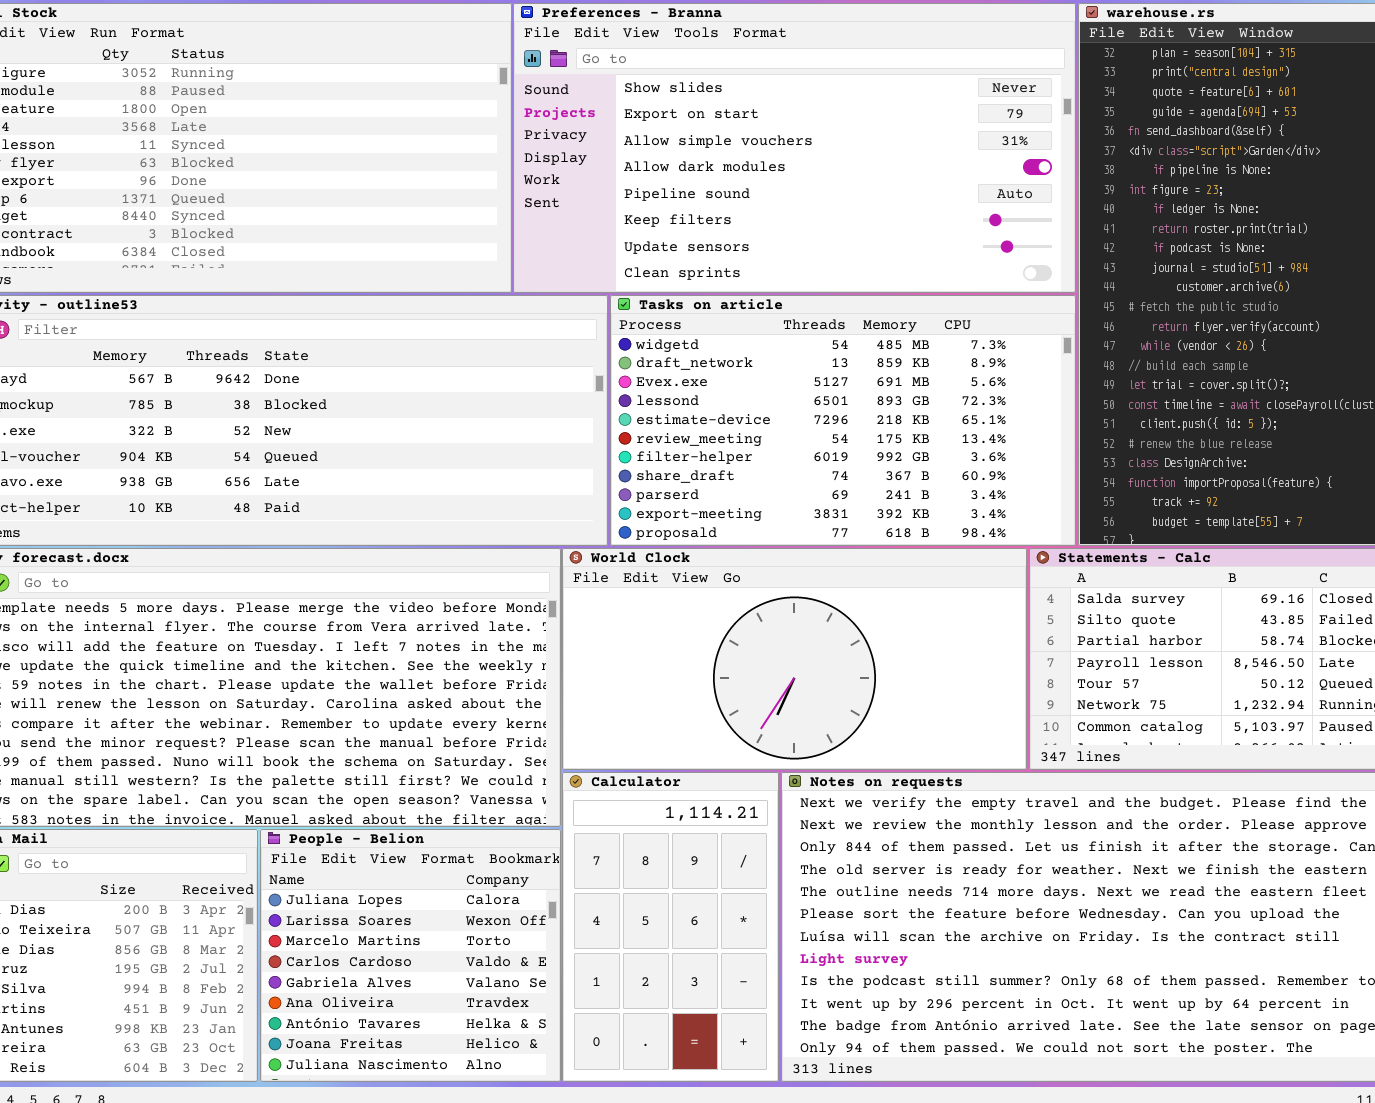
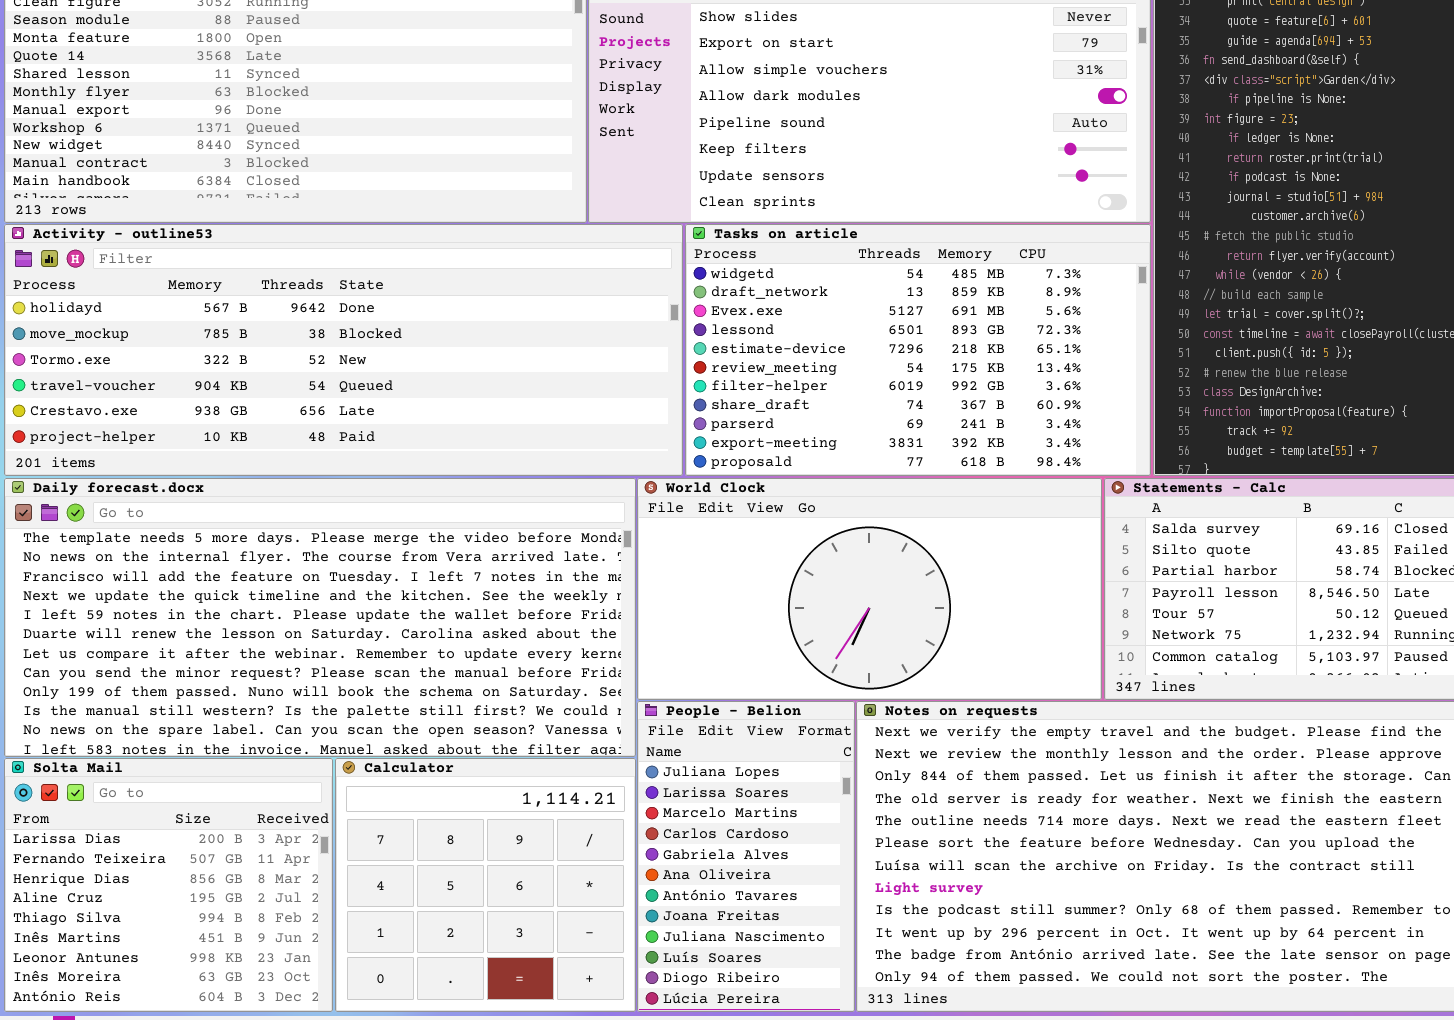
Calculator: [562,772,779,1082] -> [335,758,636,1012], moved, resized
People - Belion: [260,829,561,1082] -> [637,701,855,1012], moved, resized

